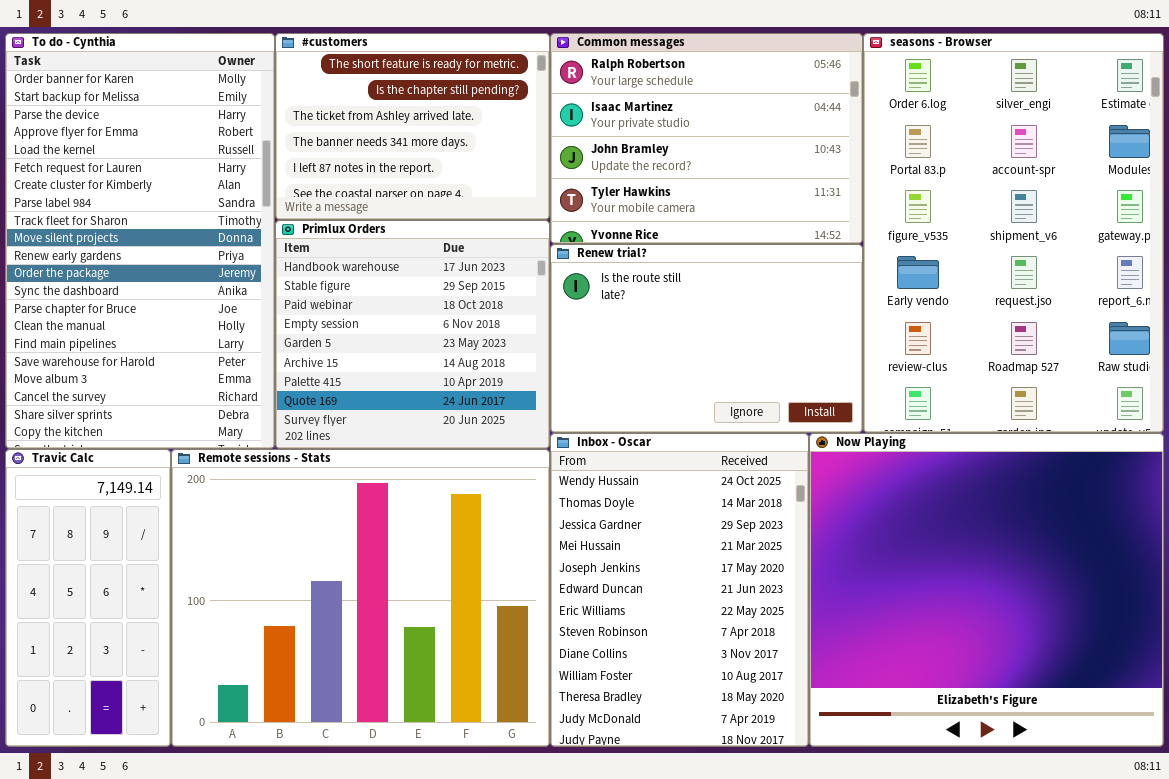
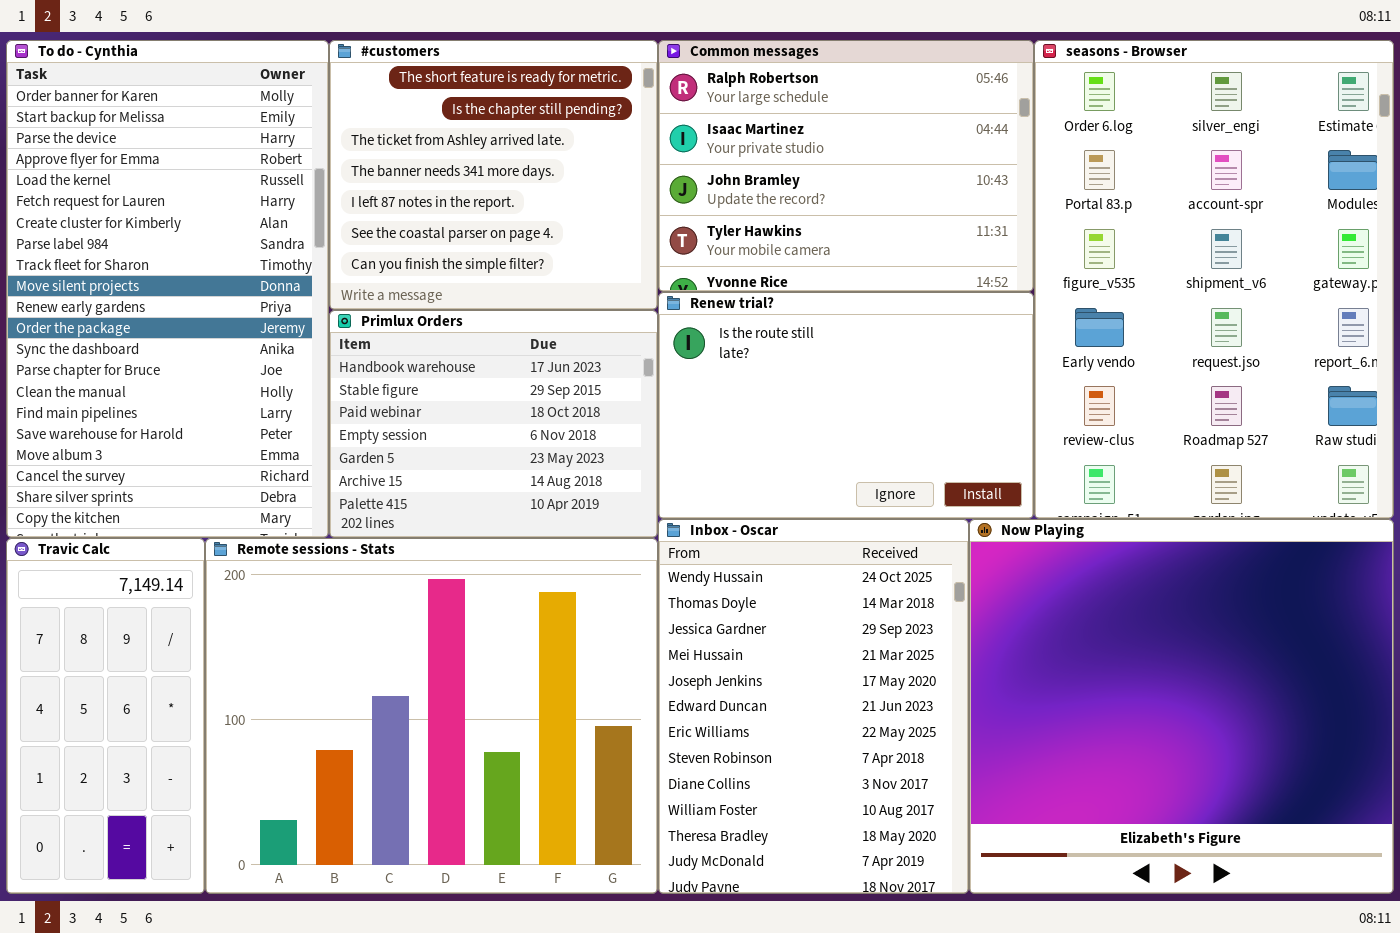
#customers: [275,33,550,220] -> [329,40,658,310], resized
Primlux Orders: [275,220,550,449] -> [329,310,658,538], resized

